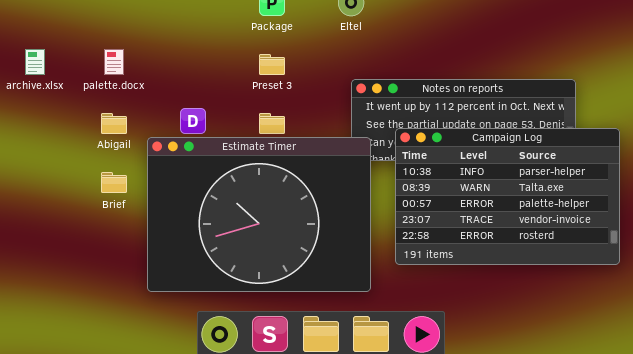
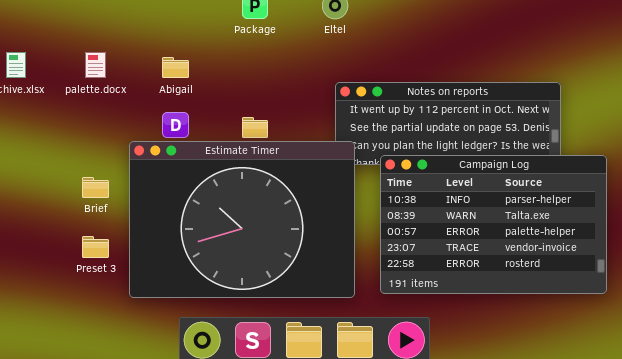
Preset 3: [259,54,285,75] -> [82,236,109,258], moved
Abigail: [101,113,127,134] -> [162,57,189,78], moved
Campaign Log: [395,128,620,265] -> [380,155,607,294], moved

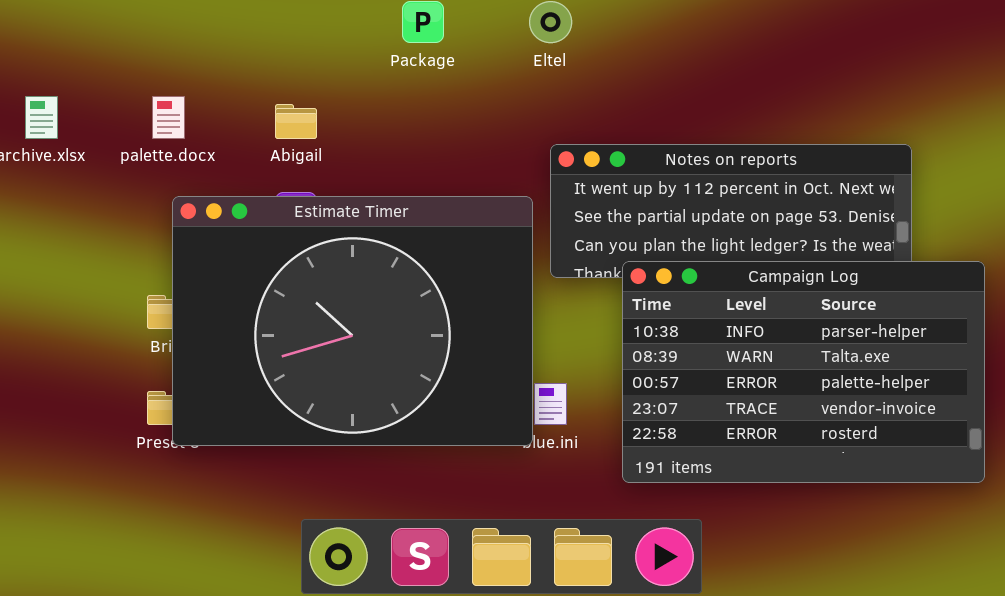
Estimate Timer: [129,141,355,298] -> [172,196,533,446], moved

